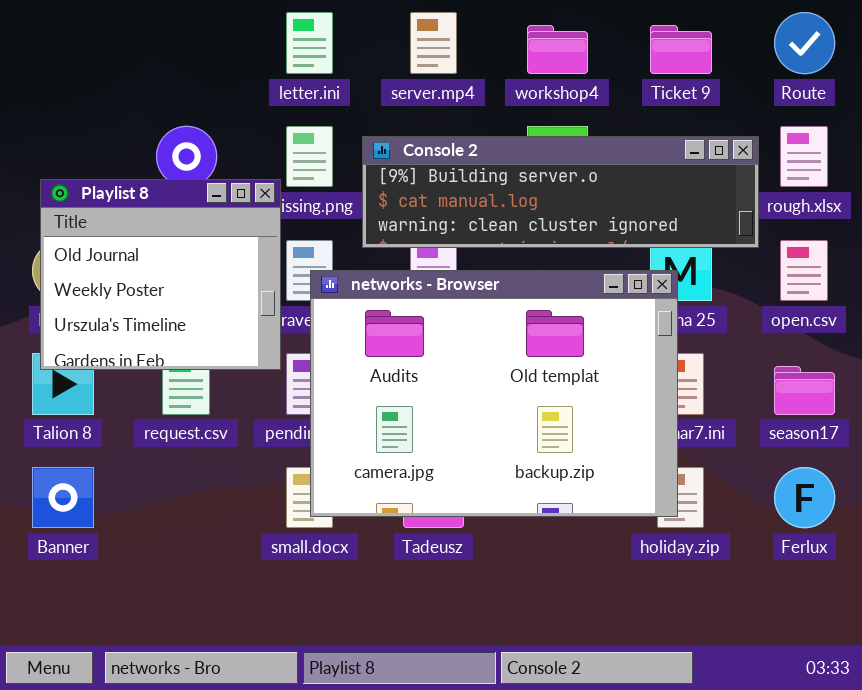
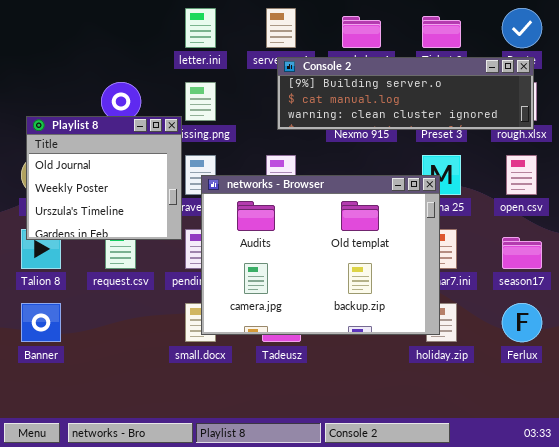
Console 2: [362,136,759,248] -> [277,57,534,130], moved

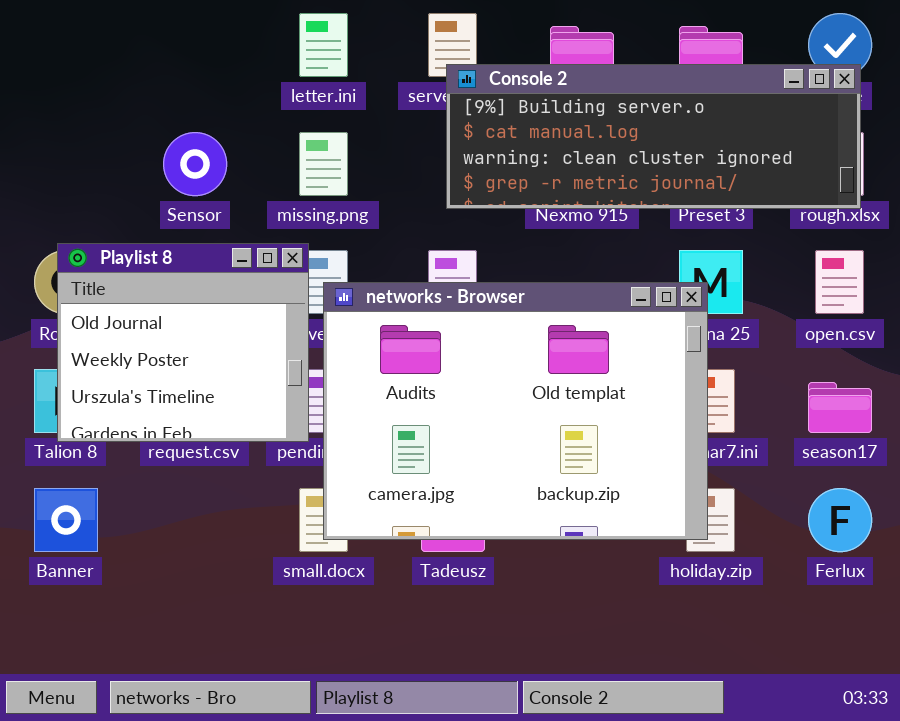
Console 2: [277,57,534,130] -> [446,64,861,209], resized
Playlist 8: [26,116,182,240] -> [57,243,309,442], moved

